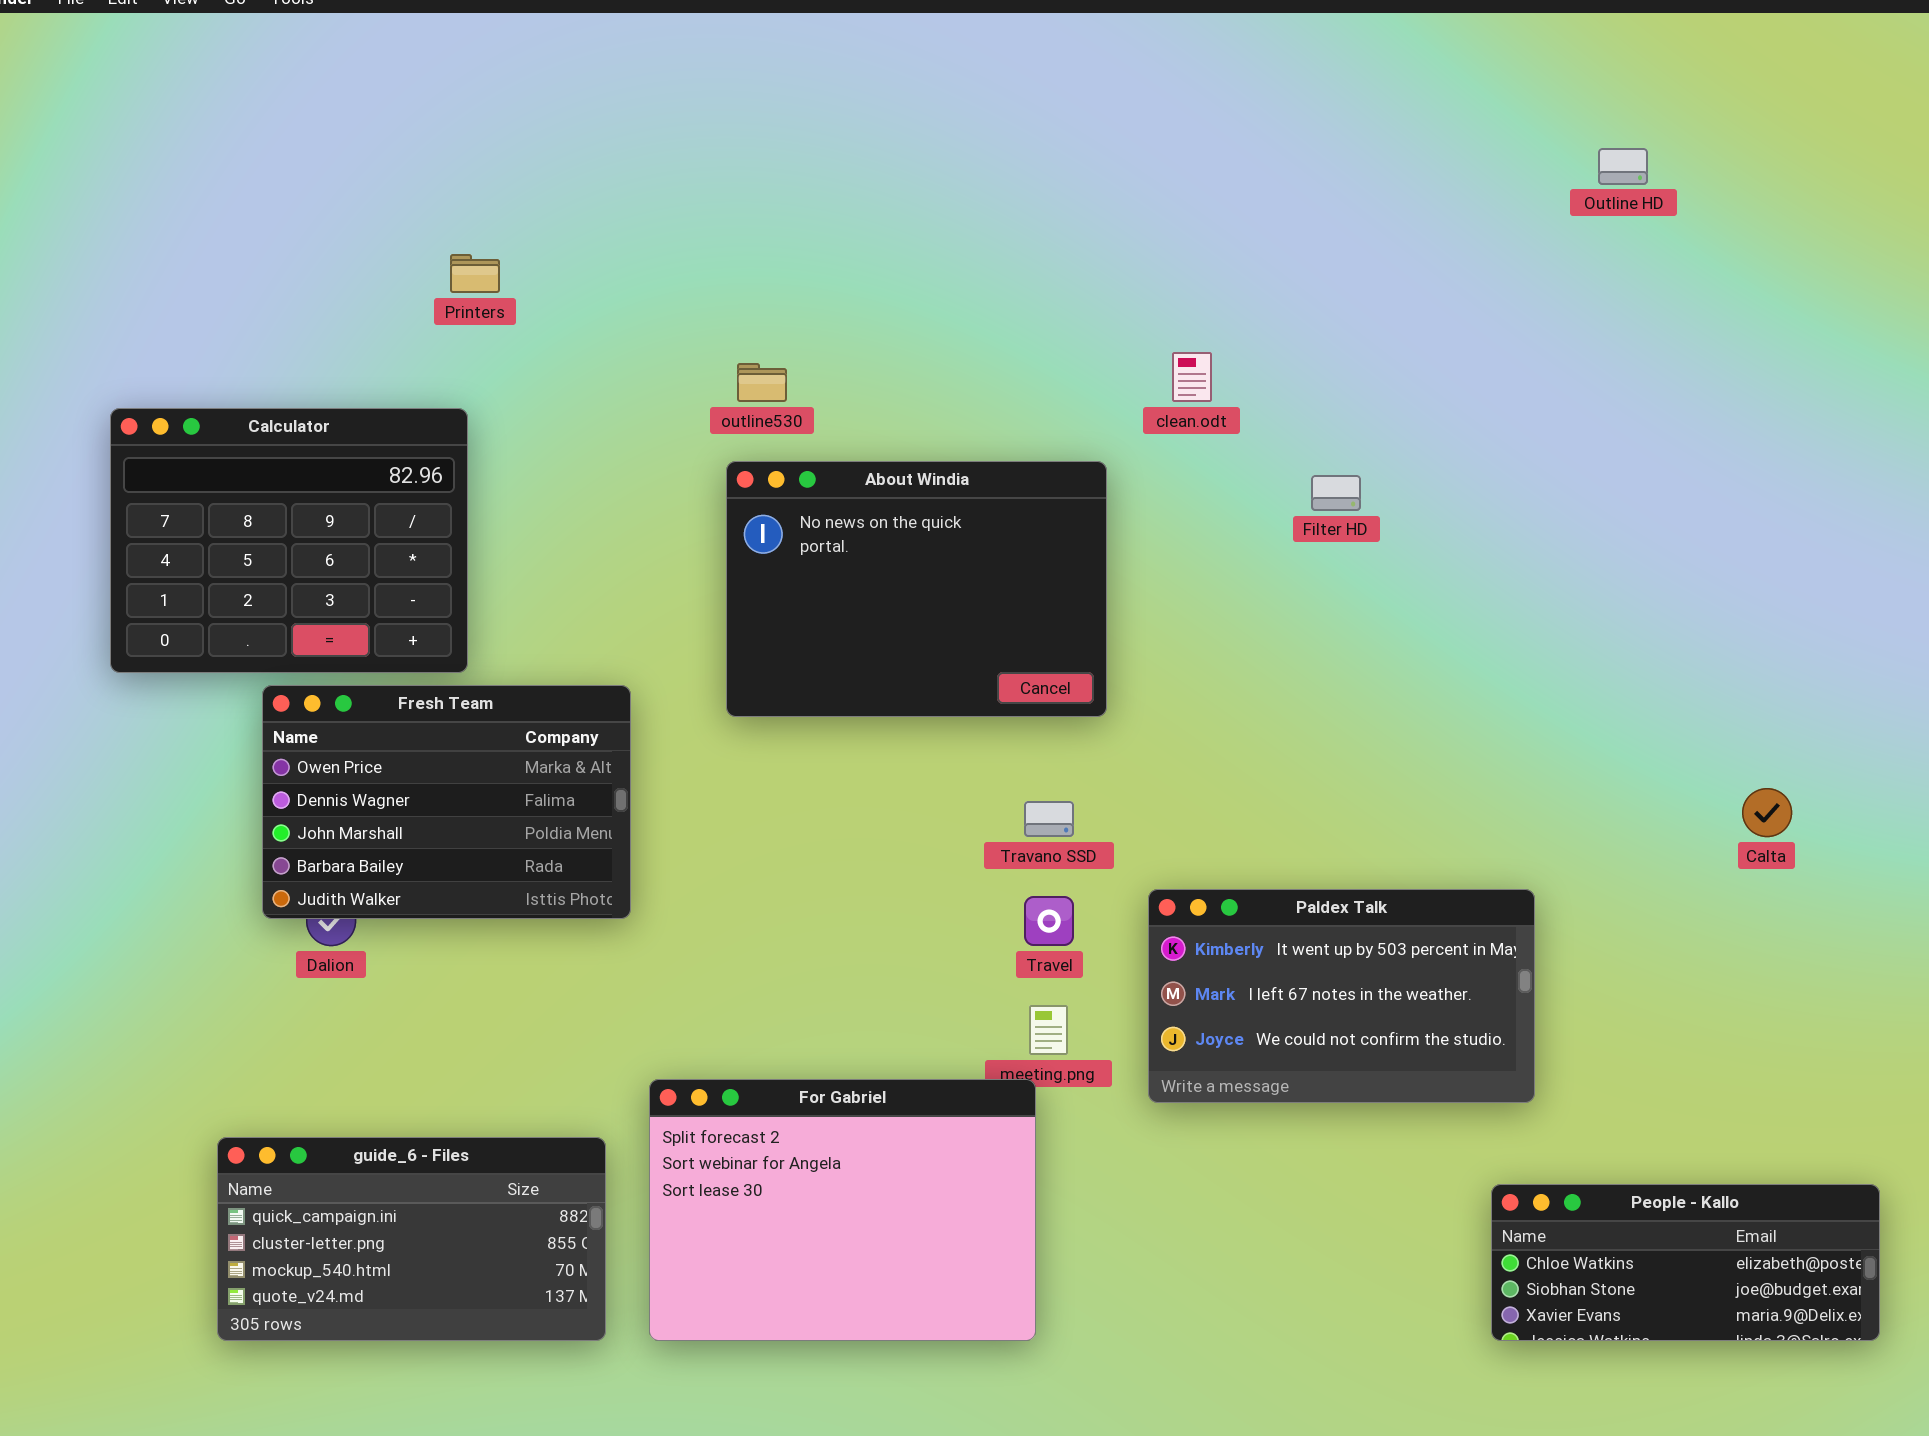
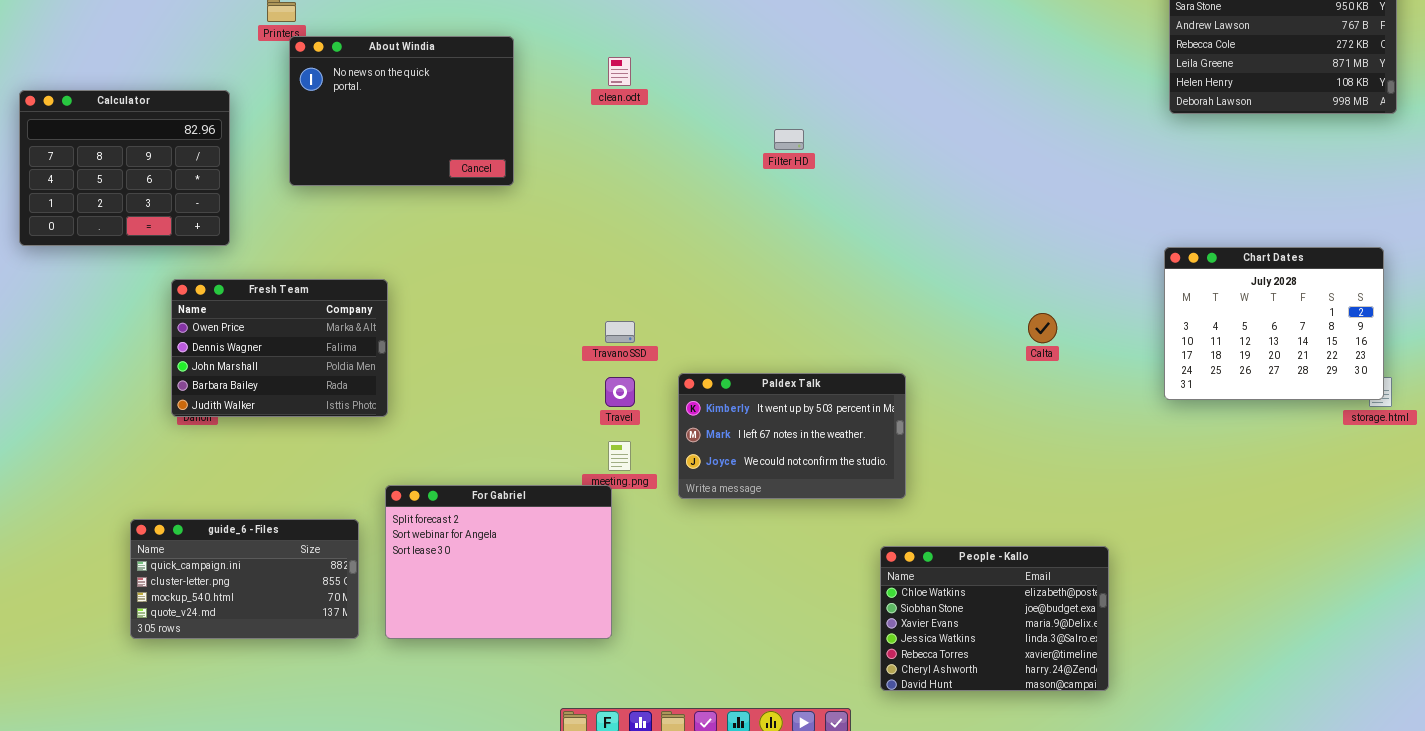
clean.odt: [1172,352,1212,402] -> [608,57,631,86], moved
Calculator: [110,408,468,673] -> [19,90,230,246], moved
About Windia: [726,461,1107,717] -> [289,36,514,186], moved
Fresh Team: [262,685,631,919] -> [171,279,388,417], moved
People - Kallo: [1491,1184,1880,1341] -> [880,546,1109,691], resized

